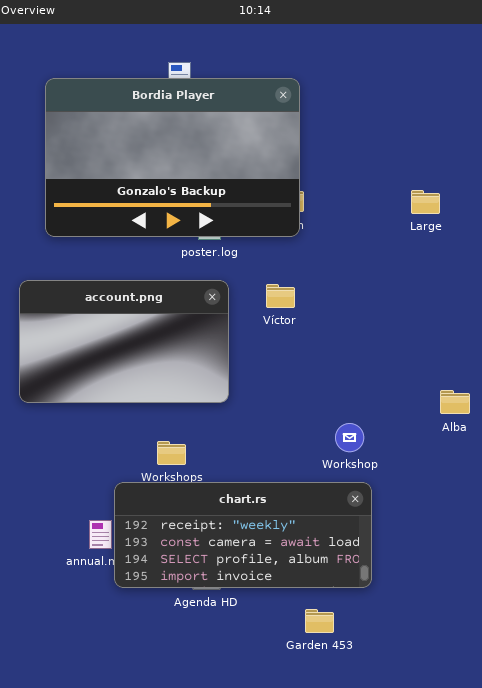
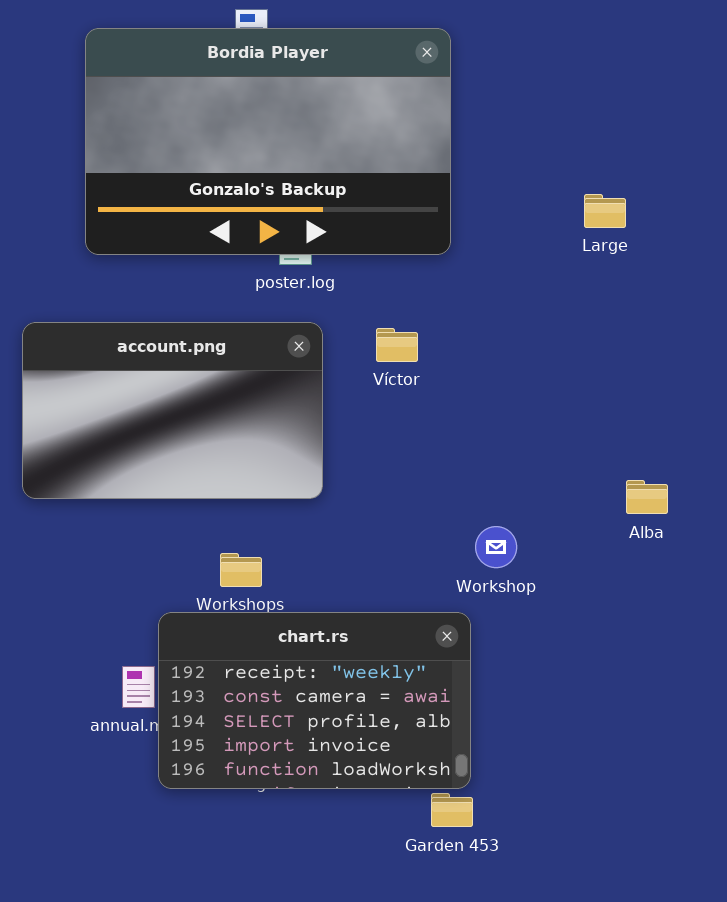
Bordia Player: [45,78,300,237] -> [85,28,451,255], moved
chart.rs: [114,482,372,588] -> [158,612,471,789], resized

